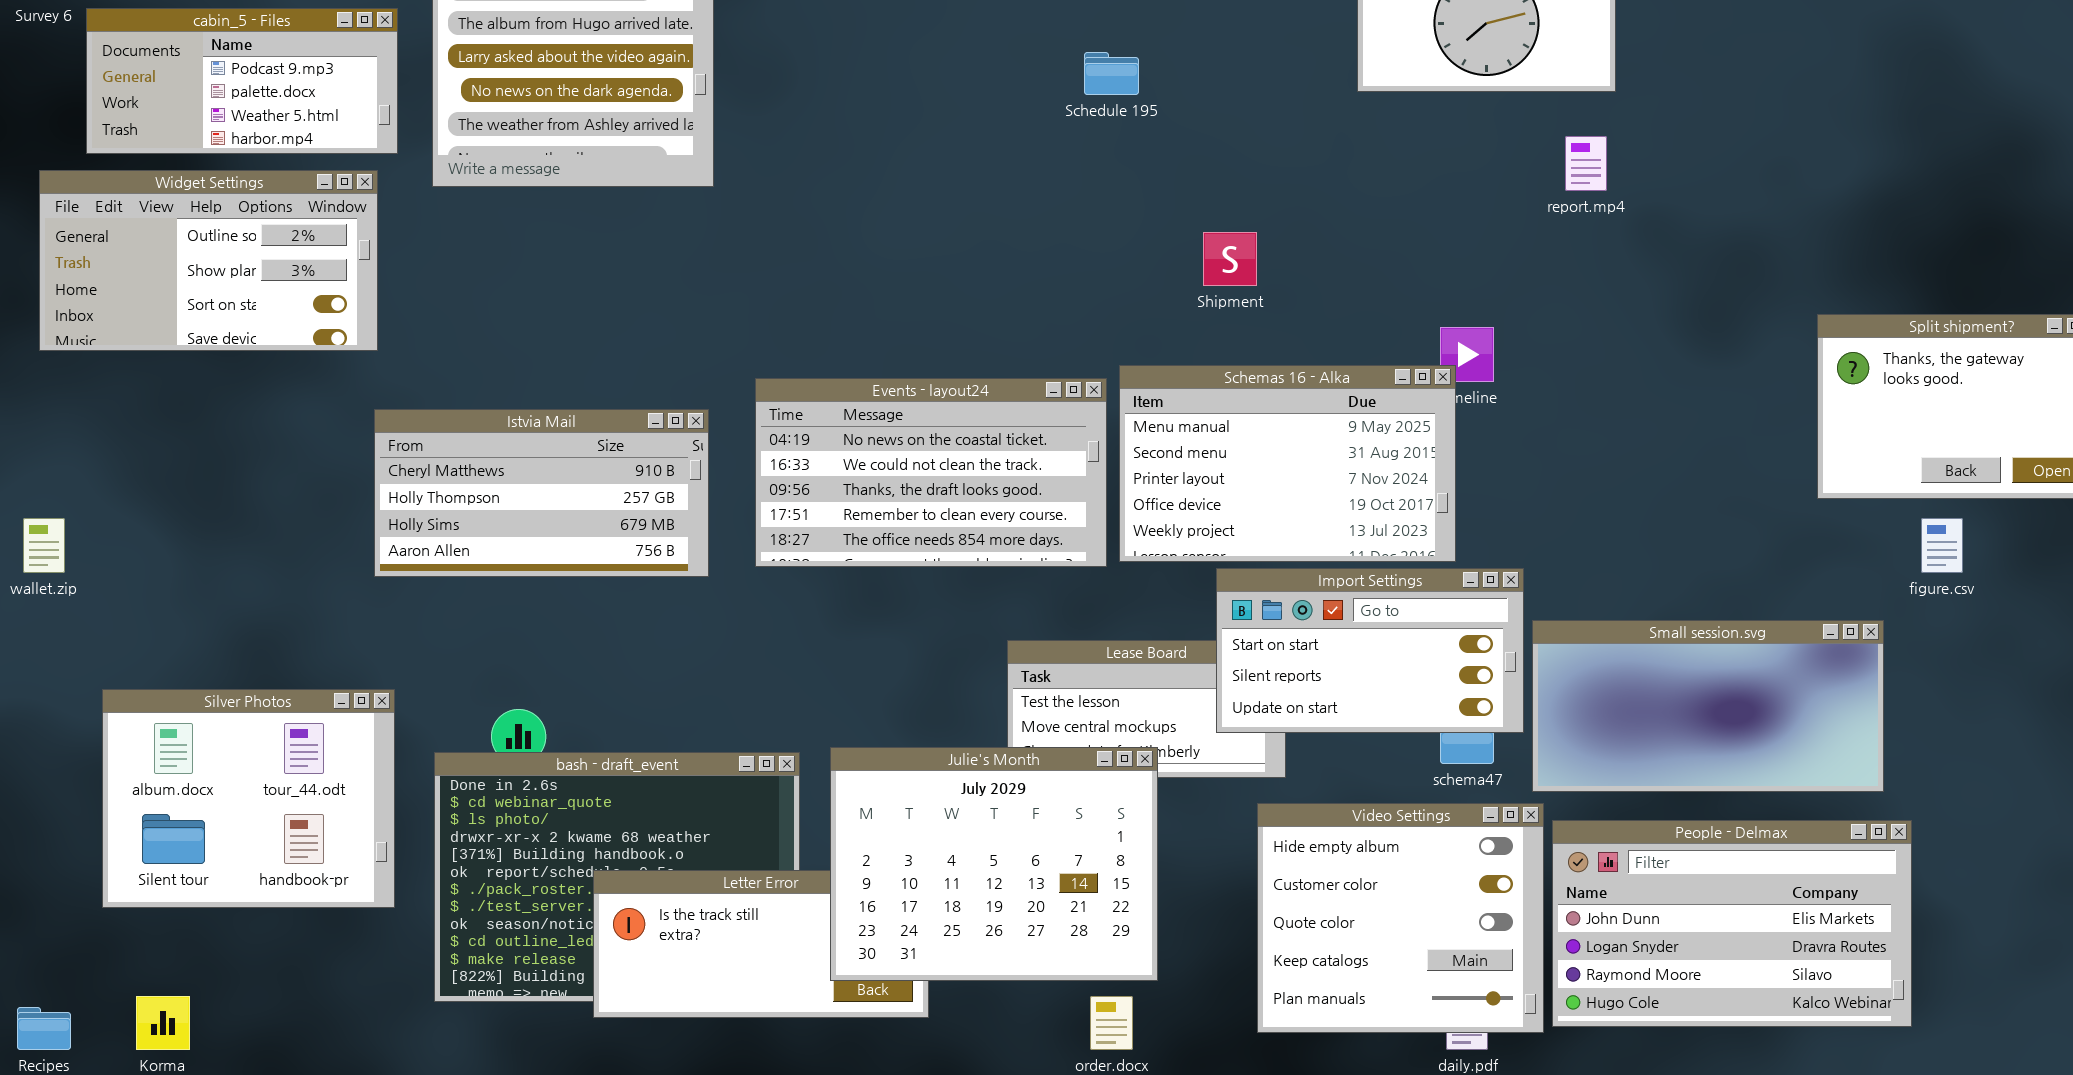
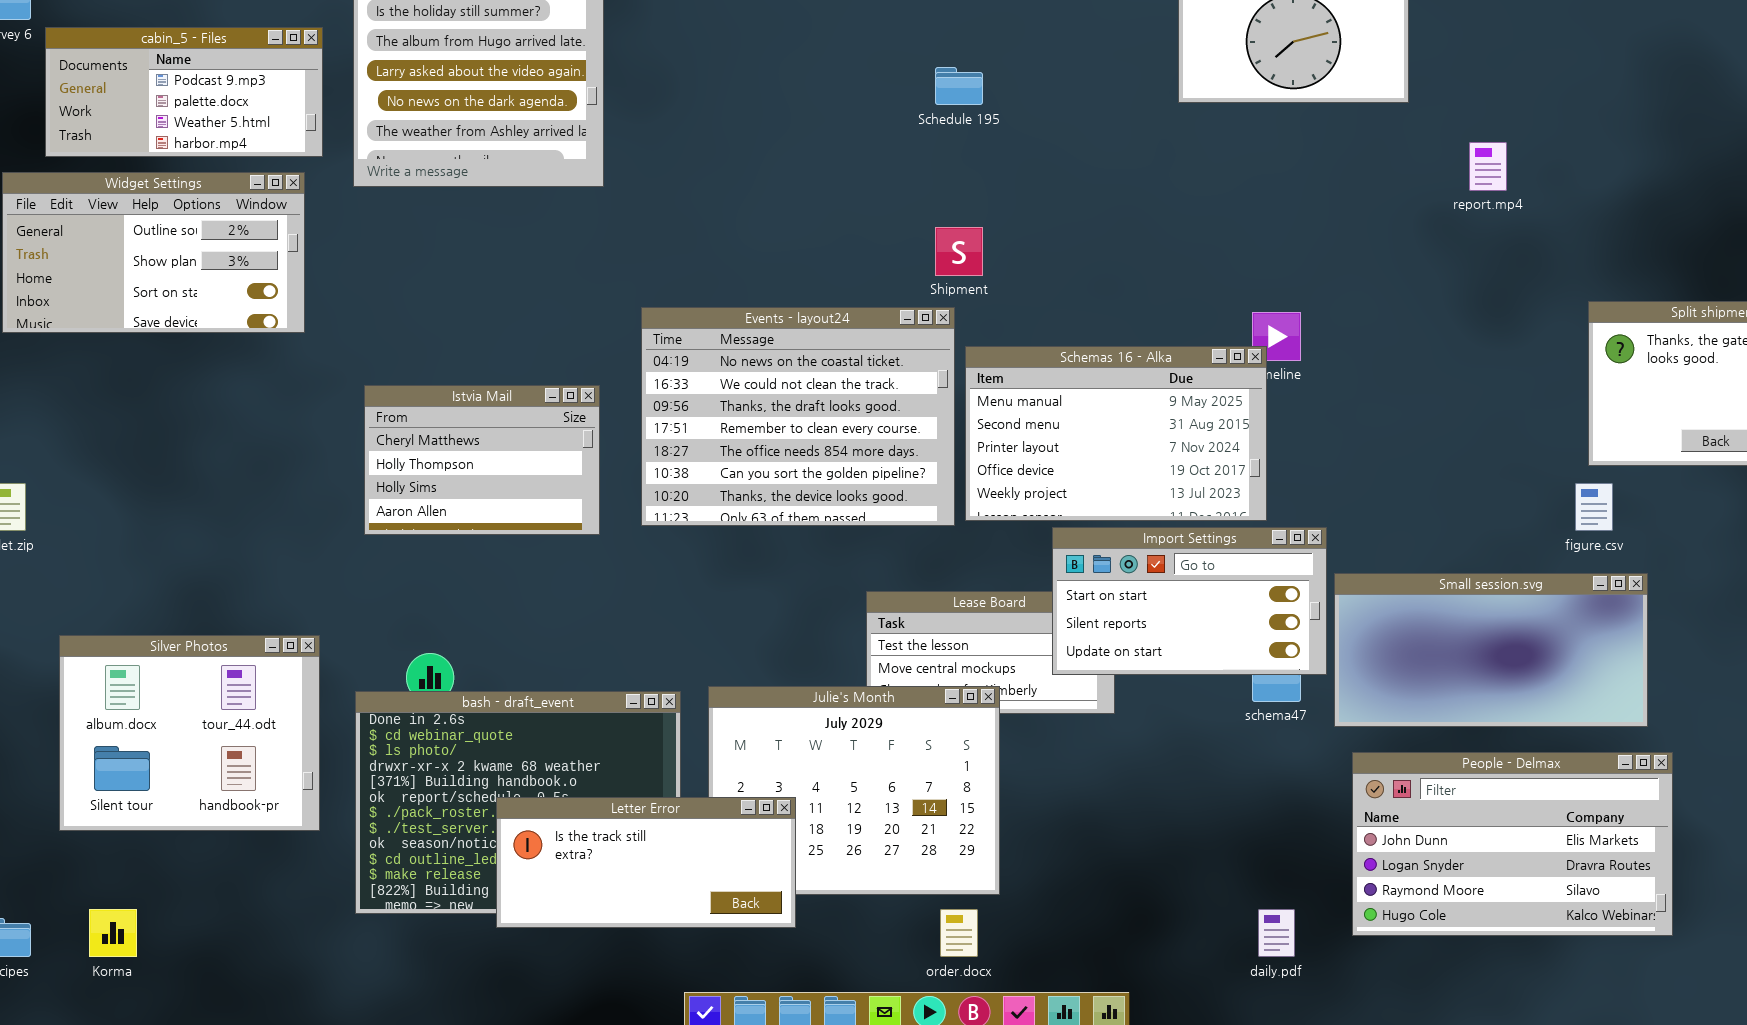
report.mp4: [1565,136,1607,191] -> [1469,142,1507,191], moved
Shipment: [1203,232,1257,286] -> [935,227,983,276], moved
Events - layout24: [755,378,1107,567] -> [641,307,955,526], resized
Istvia Mail: [374,409,709,577] -> [364,385,600,535], resized
figure.csv: [1921,518,1963,573] -> [1575,483,1613,531], moved
Video Settings: [1257,803,1544,1033] -> none, closed
Letter Error: [593,870,929,1018] -> [496,797,796,928], raised

